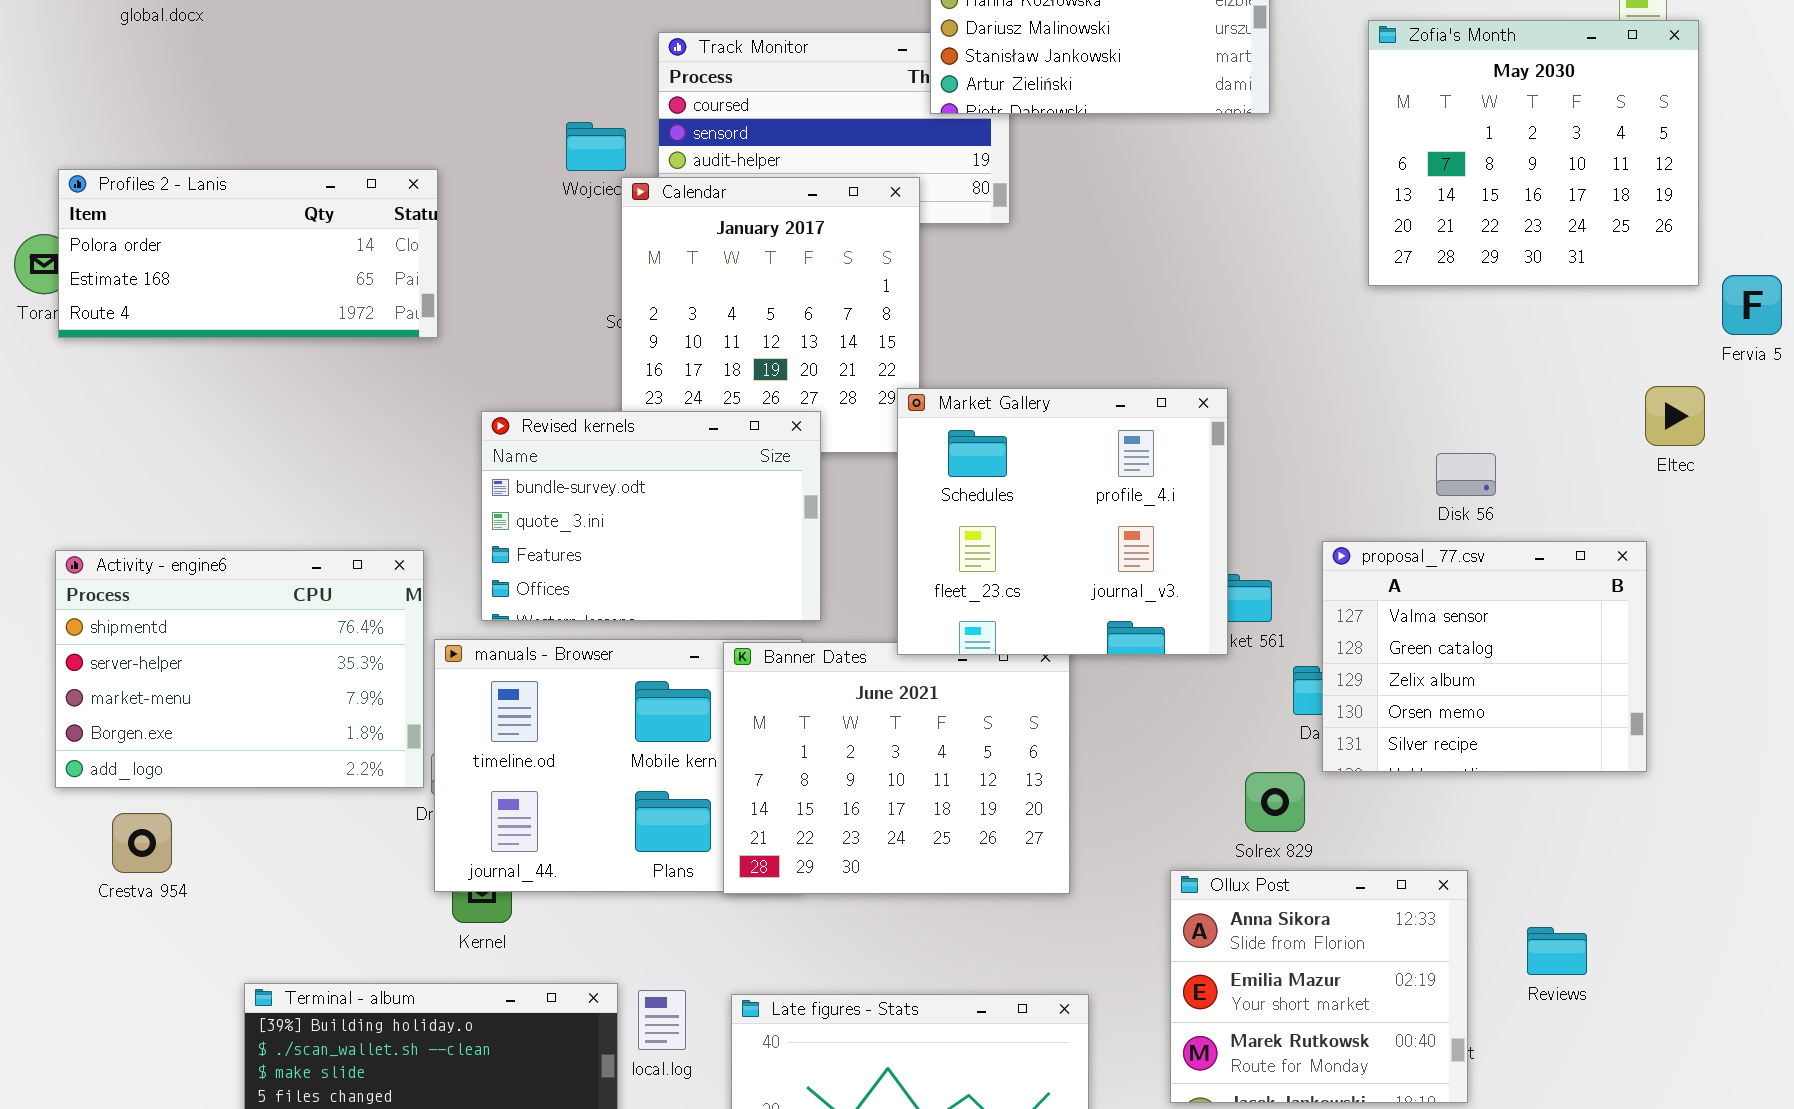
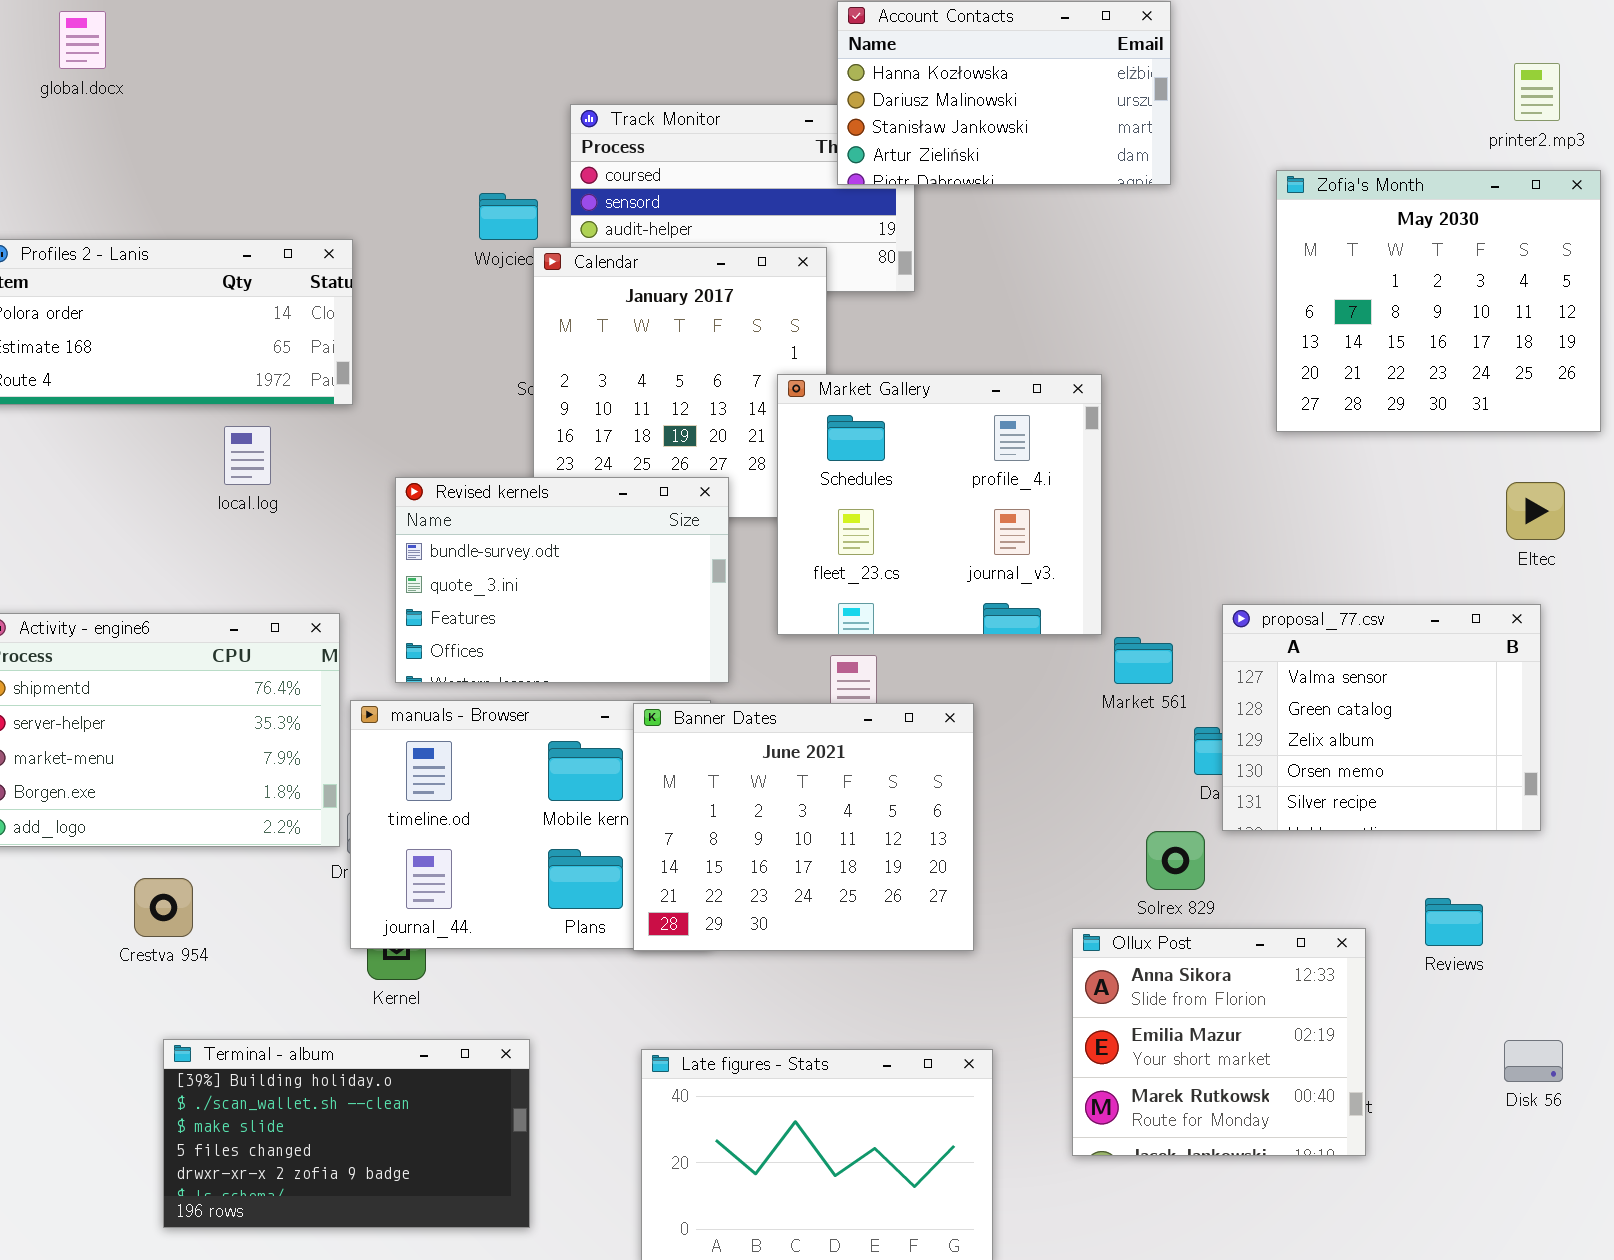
Zofia's Month: [1368,20,1699,286] -> [1276,170,1601,432], moved
Eltec: [1645,386,1705,446] -> [1506,482,1565,540], moved
Market Gallery: [897,388,1228,655] -> [777,374,1102,635], moved
Disk 56: [1436,453,1496,496] -> [1504,1040,1563,1082], moved
Crestva 954: [112,813,172,873] -> [134,878,193,937], moved
Reviews: [1527,927,1587,975] -> [1425,898,1483,946], moved
local.log: [638,990,686,1050] -> [224,426,271,485], moved

